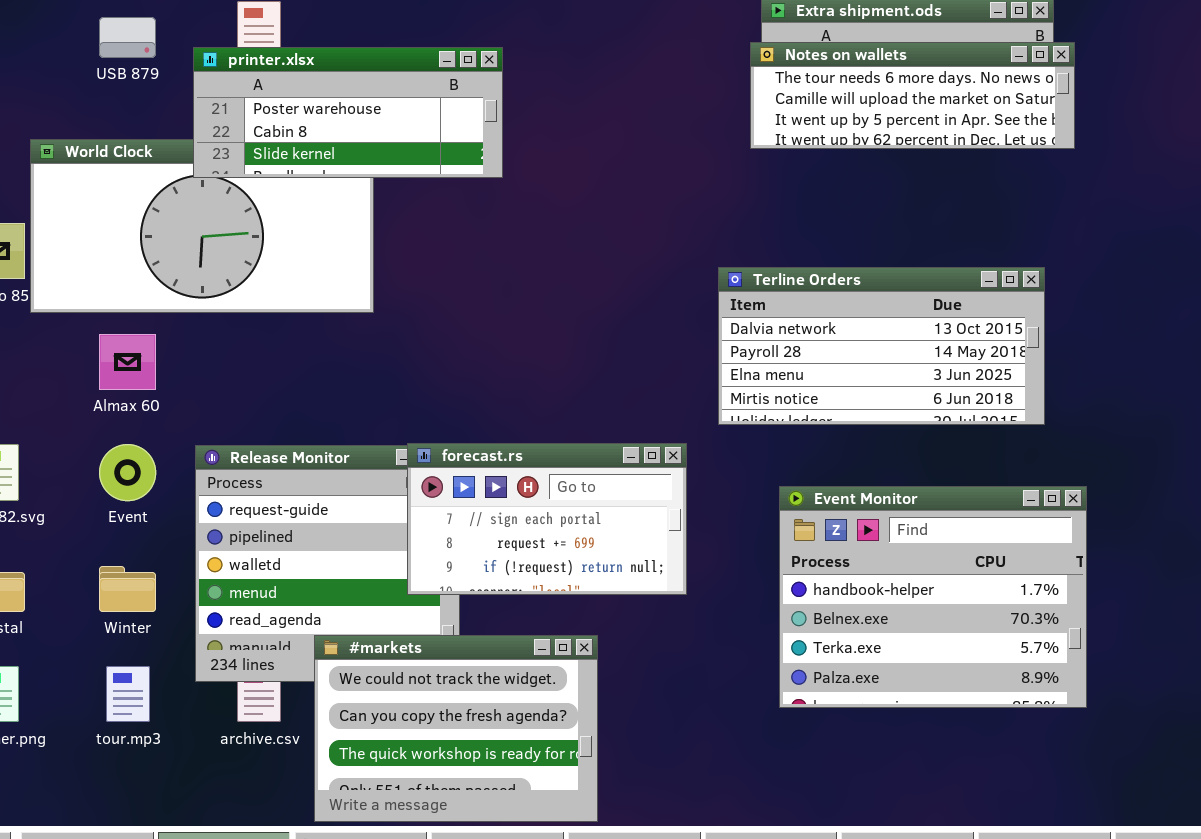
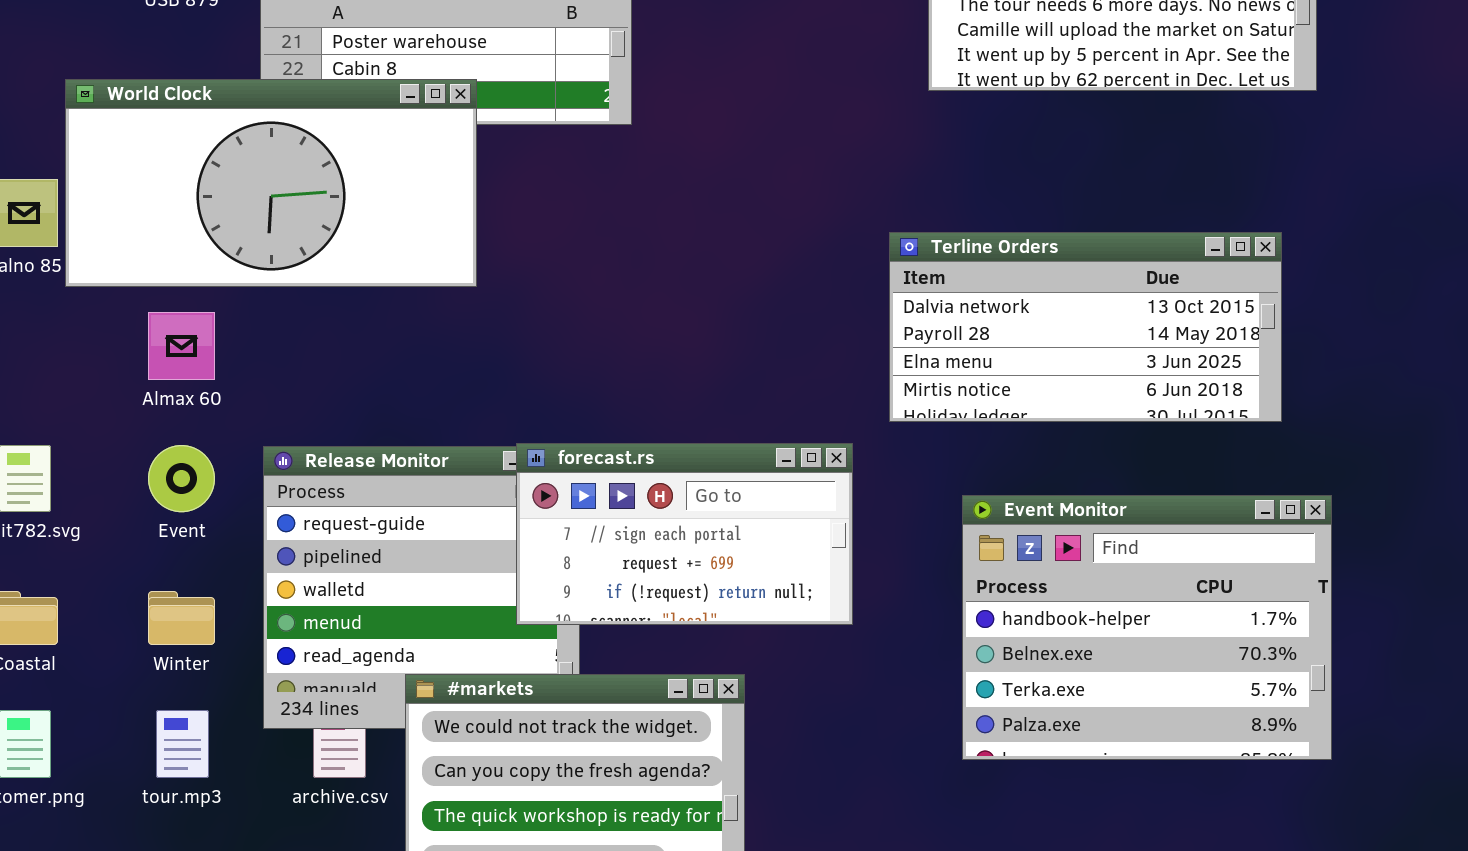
World Clock: [30,139,374,313] -> [65,79,477,287], raised

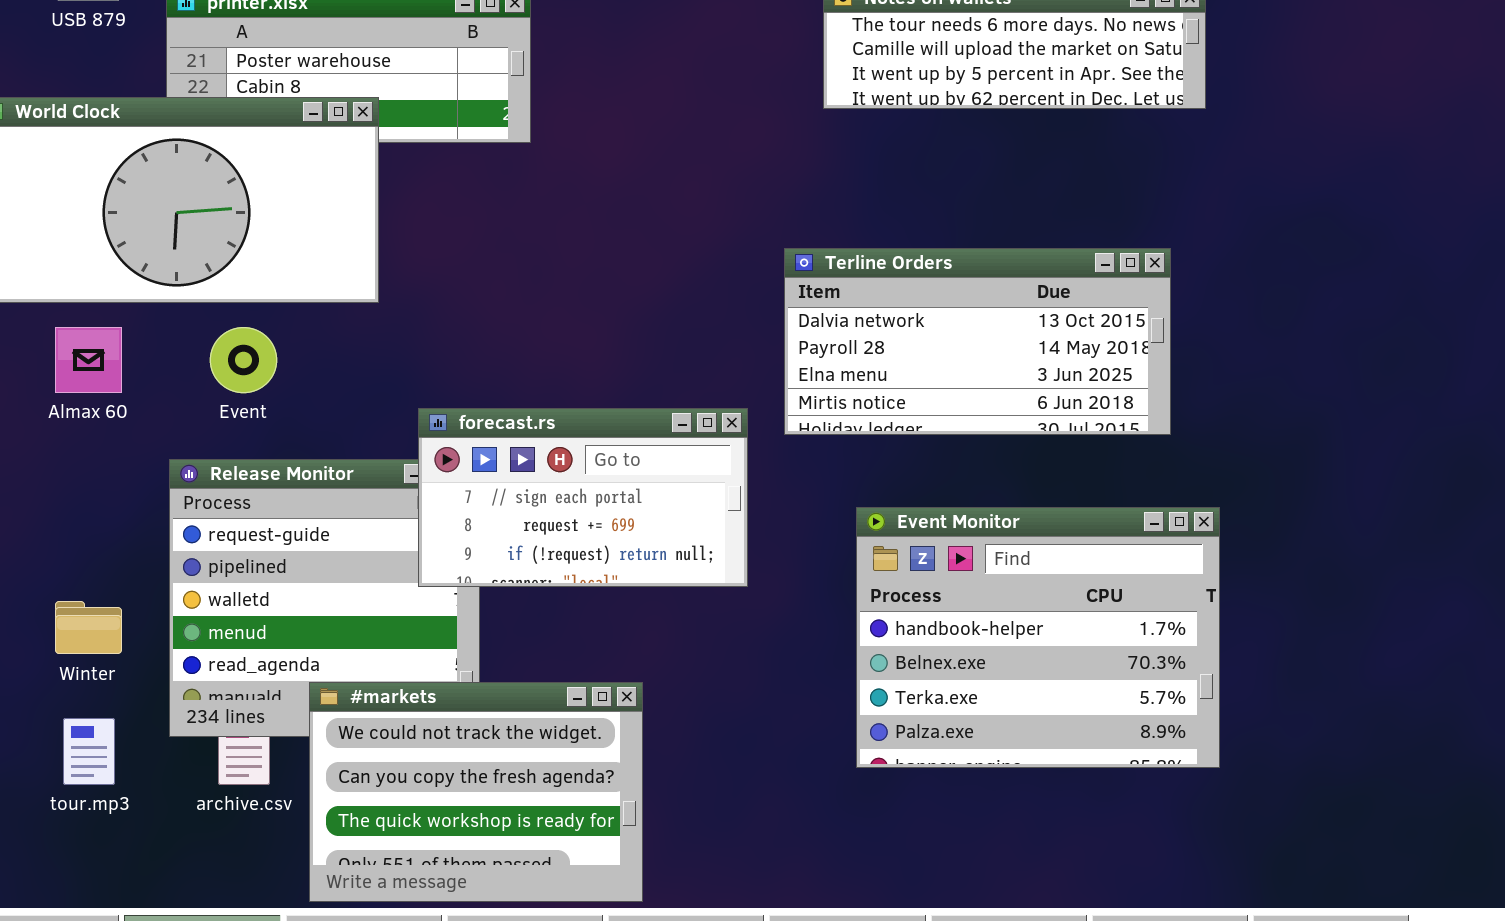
forecast.rs: [516,443,853,625] -> [418,408,748,587], moved
Event: [148,445,215,512] -> [210,327,277,393], moved

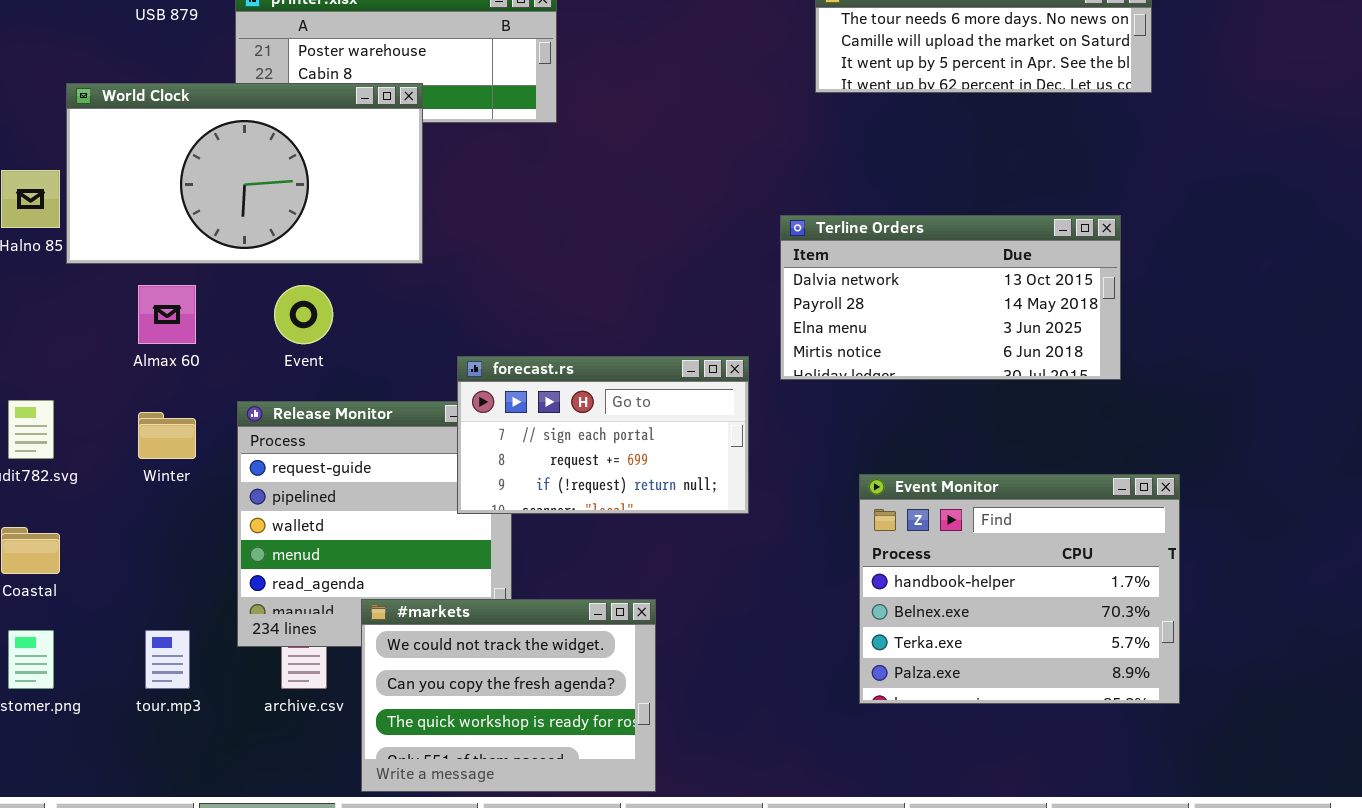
Event Monitor: [856,507,1220,768] -> [859,474,1180,704], moved
Winter: [55,601,122,654] -> [138,412,196,459], moved

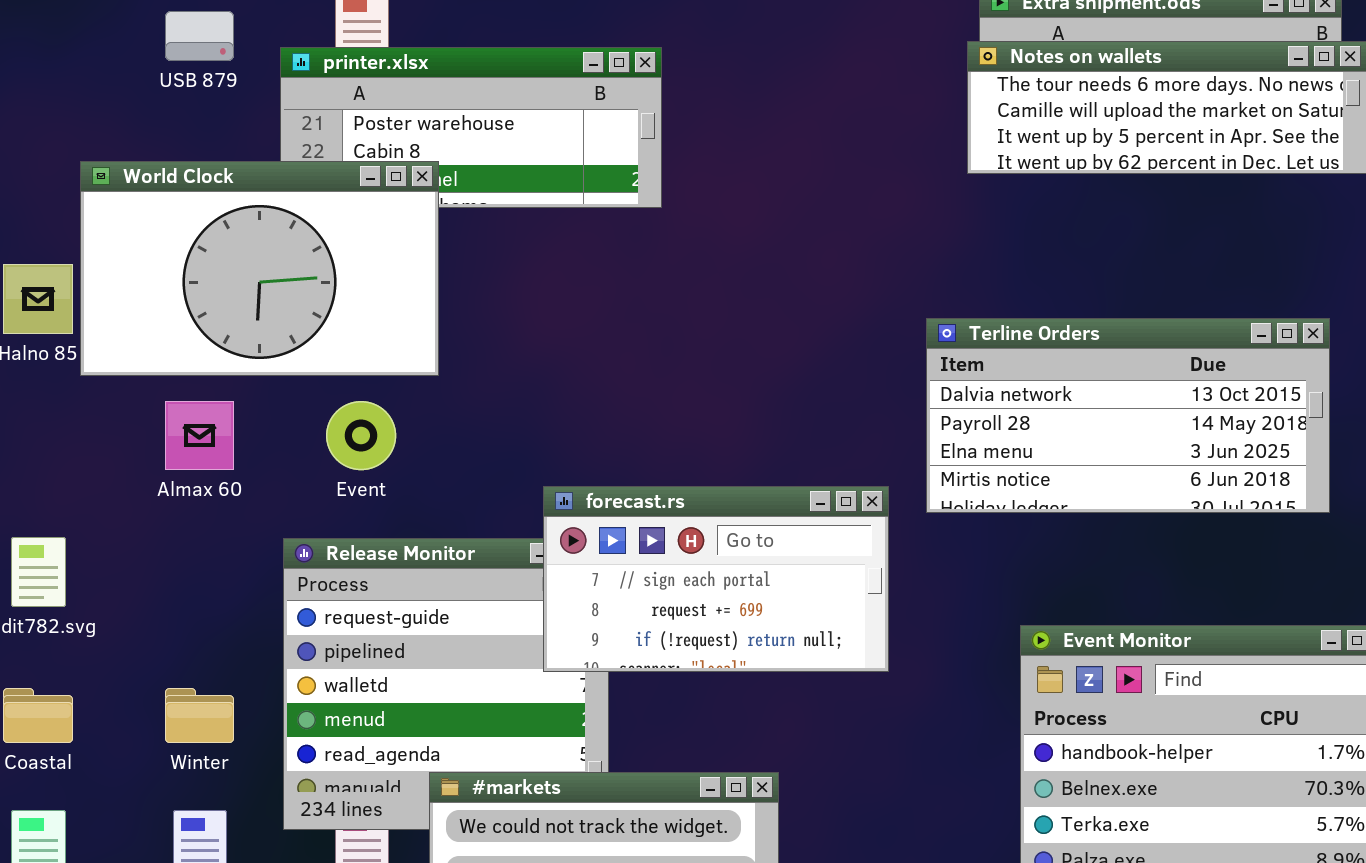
World Clock: [66,83,423,264] -> [80,161,439,376], resized
Winter: [138,412,196,459] -> [165,688,234,743], moved

